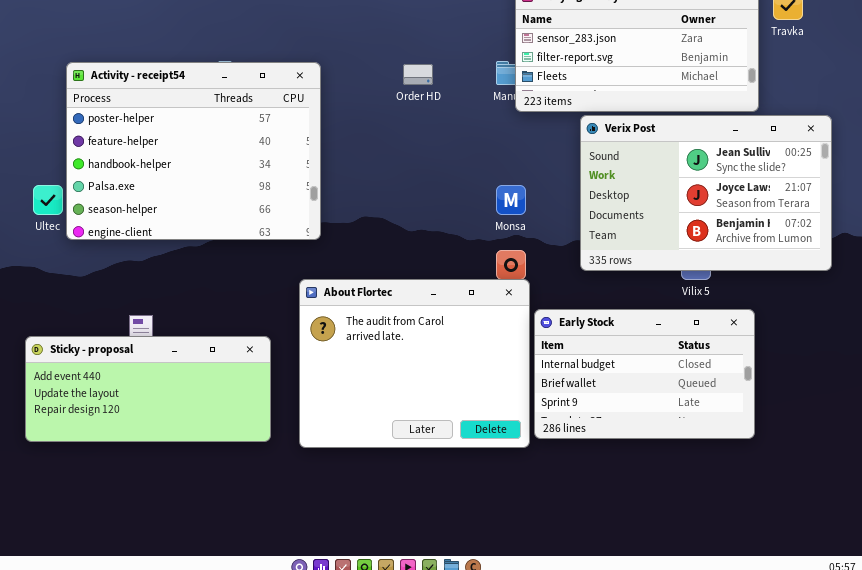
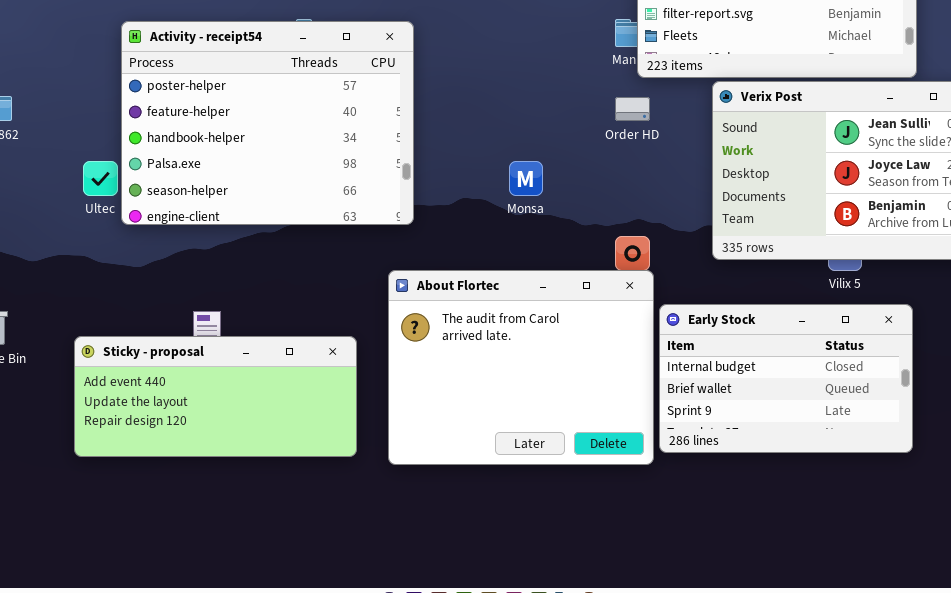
Order HD: [403,64,433,85] -> [615,97,650,121], moved
Monsa: [496,185,526,215] -> [509,161,543,196], moved

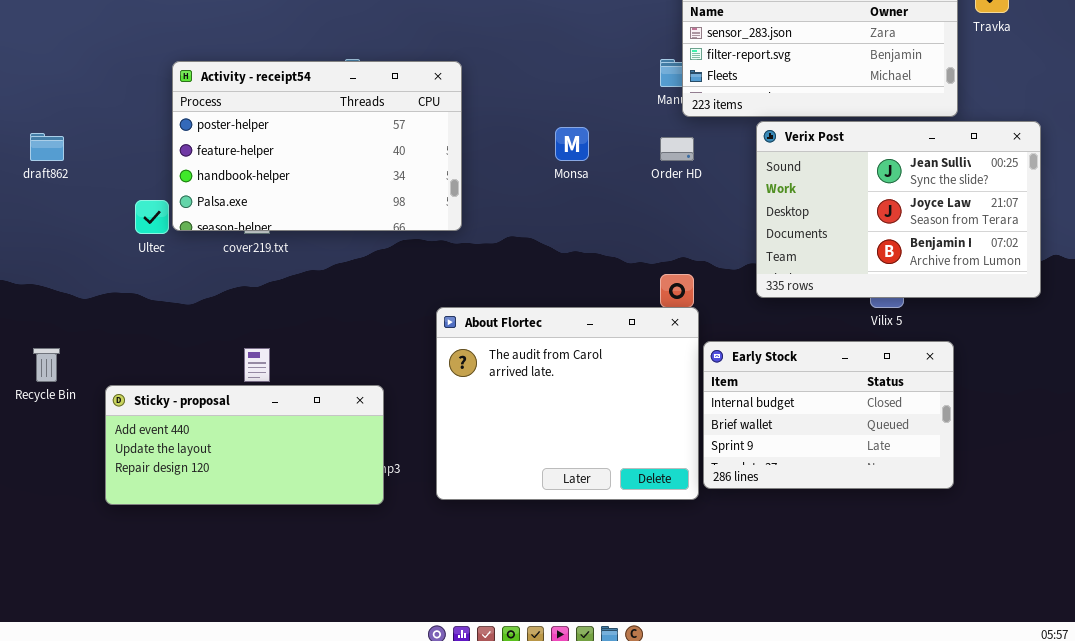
Activity - receipt54: [121,21,414,225] -> [172,61,462,231], resized
Monsa: [509,161,543,196] -> [555,127,589,161], moved
Sticky - proposal: [74,336,357,457] -> [105,385,384,505], moved

